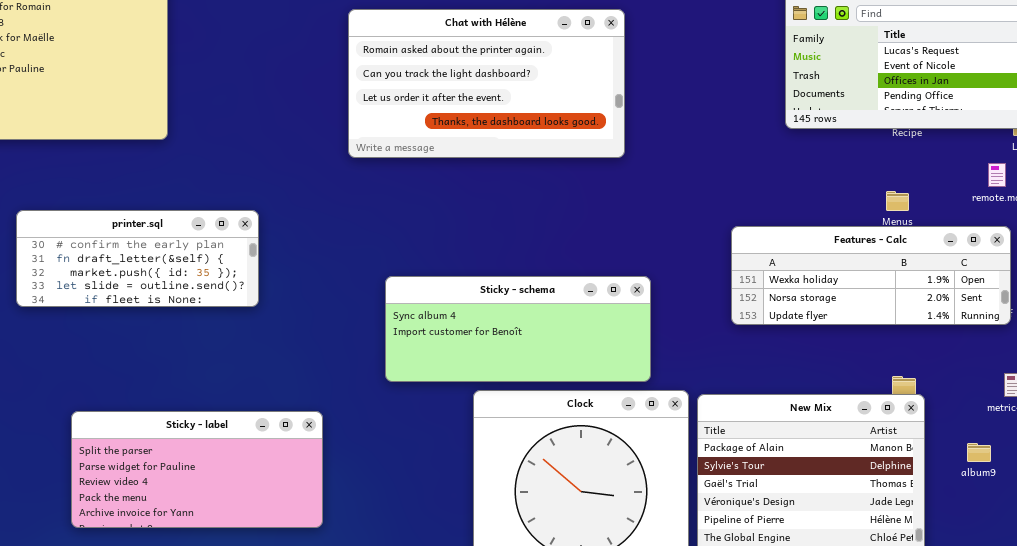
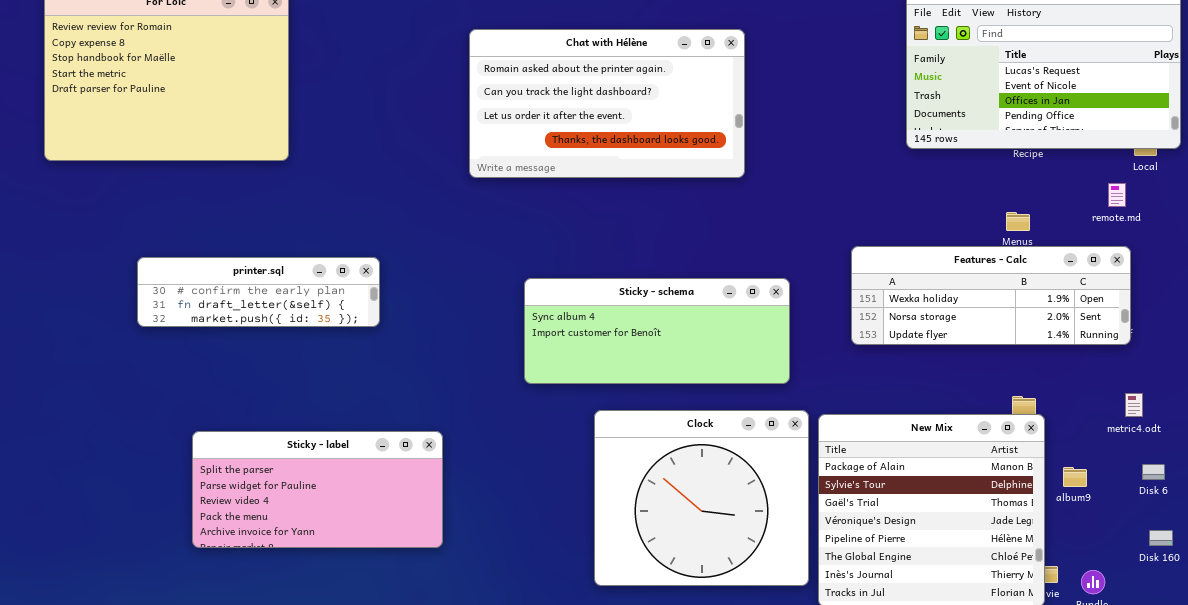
printer.sql: [16,210,259,307] -> [137,257,380,327], resized
Sticky - schema: [385,276,651,382] -> [524,278,790,384], moved
album9: [967,443,991,462] -> [1063,467,1087,487], moved

